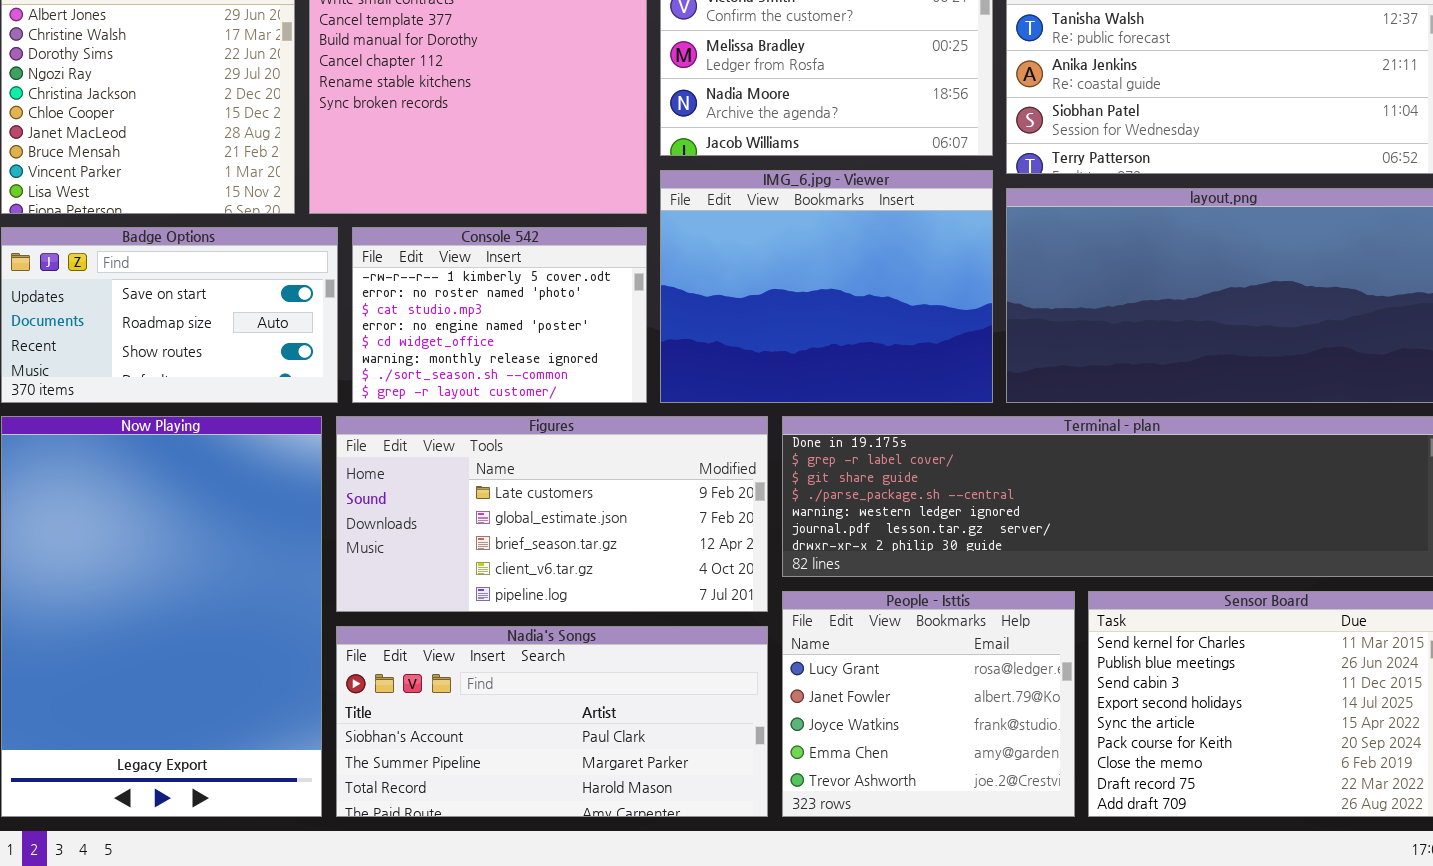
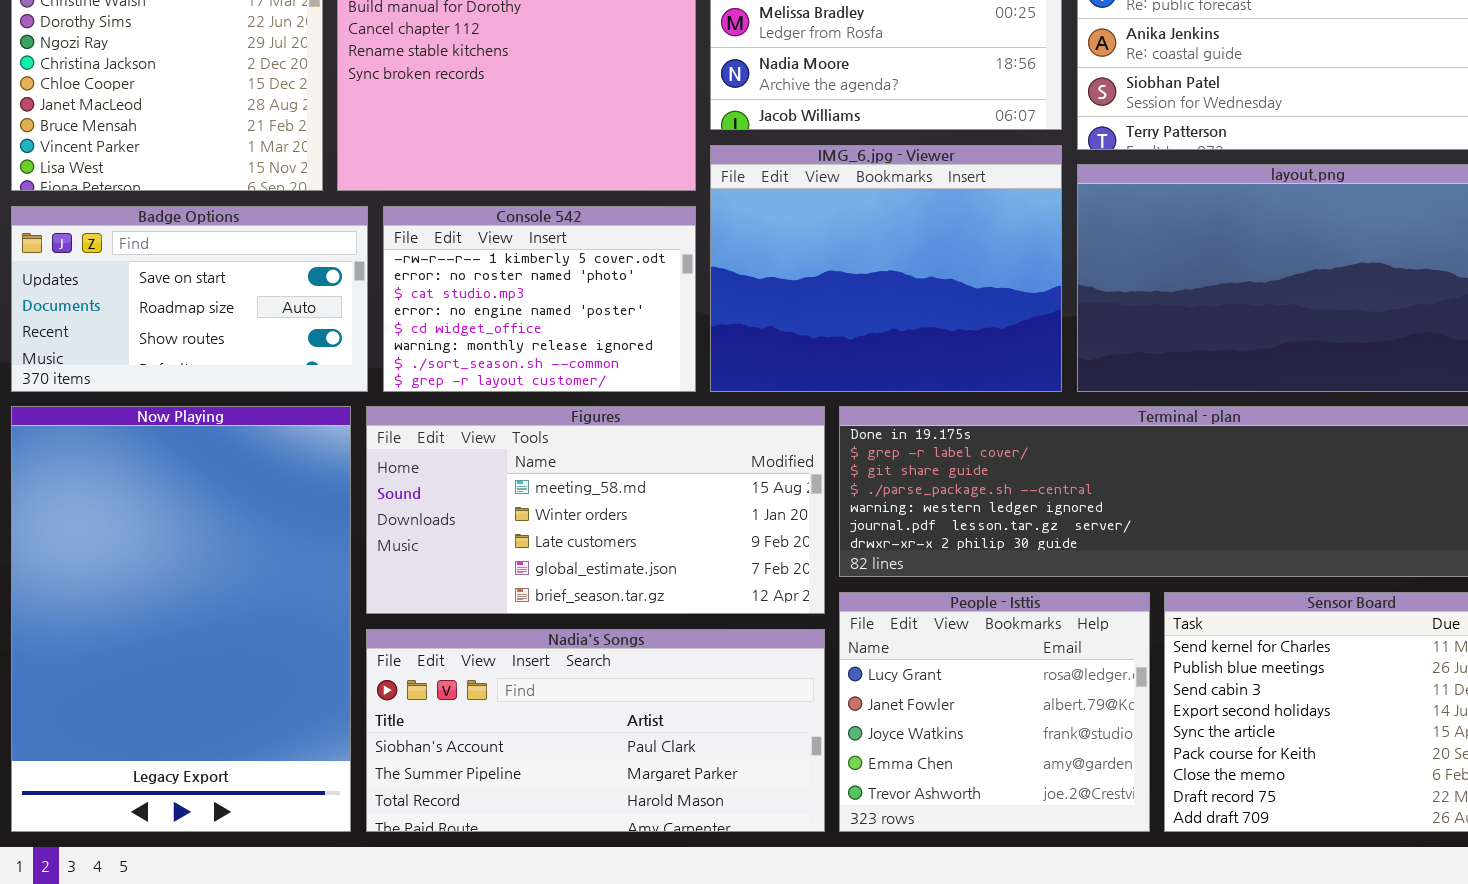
Figures: [336,416,768,612] -> [366,406,825,614], scrolled up 2 rows

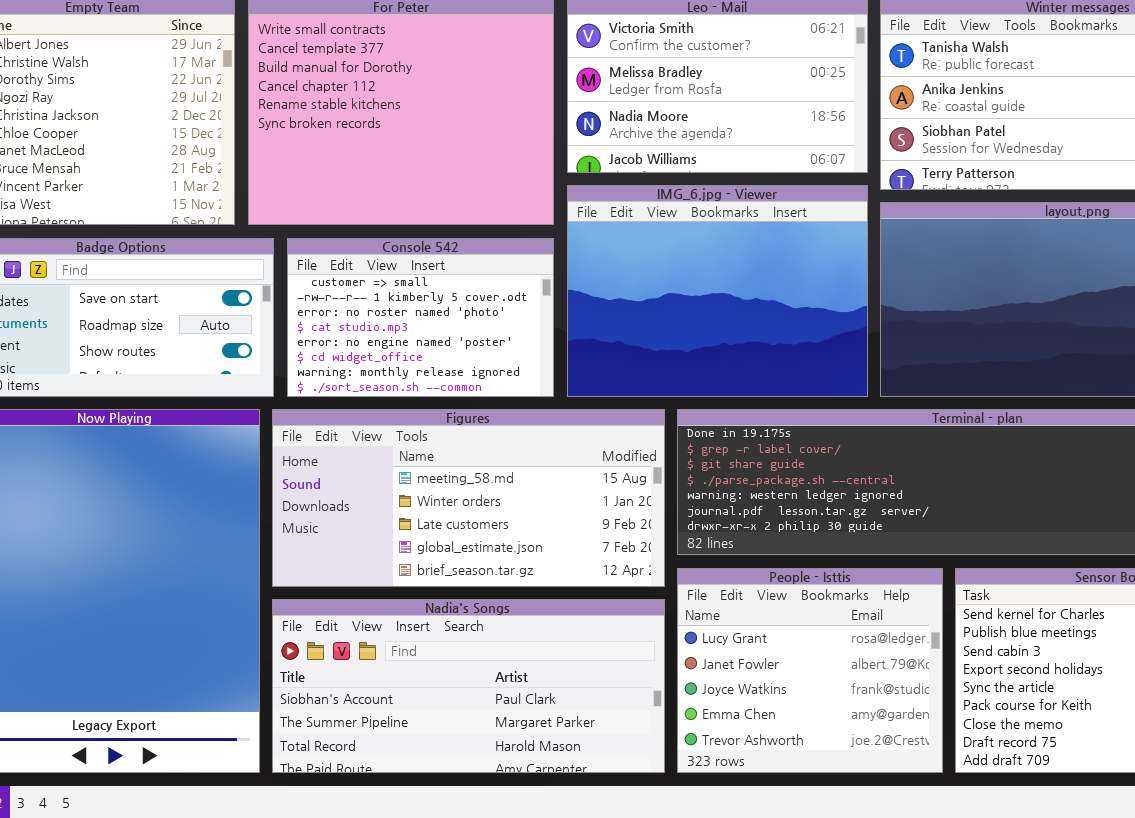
Console 542: [383,206,696,392] -> [287,238,554,397], scrolled up 1 row

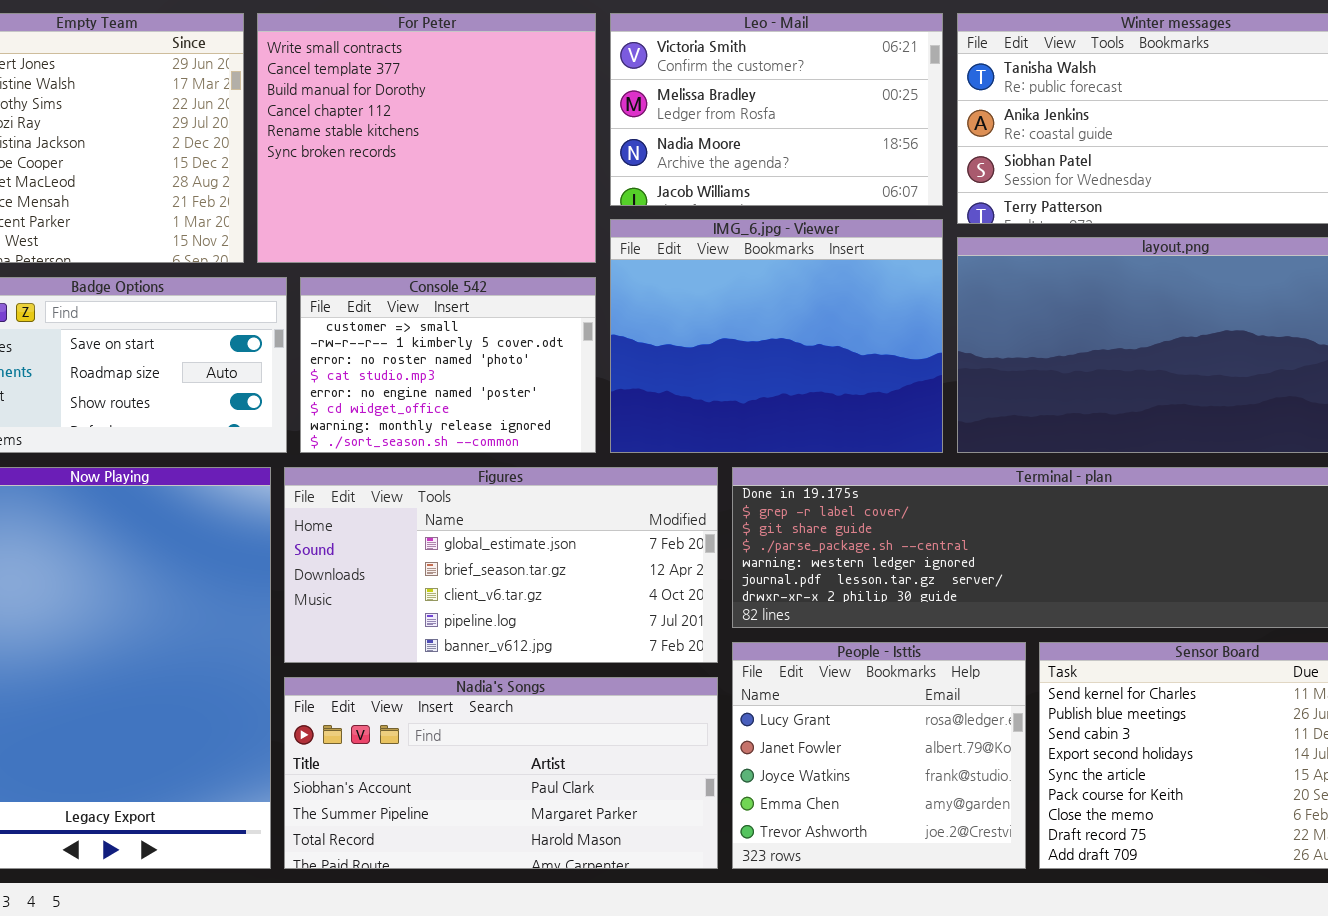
Figures: [272,409,665,587] -> [284,467,718,663], scrolled down 3 rows

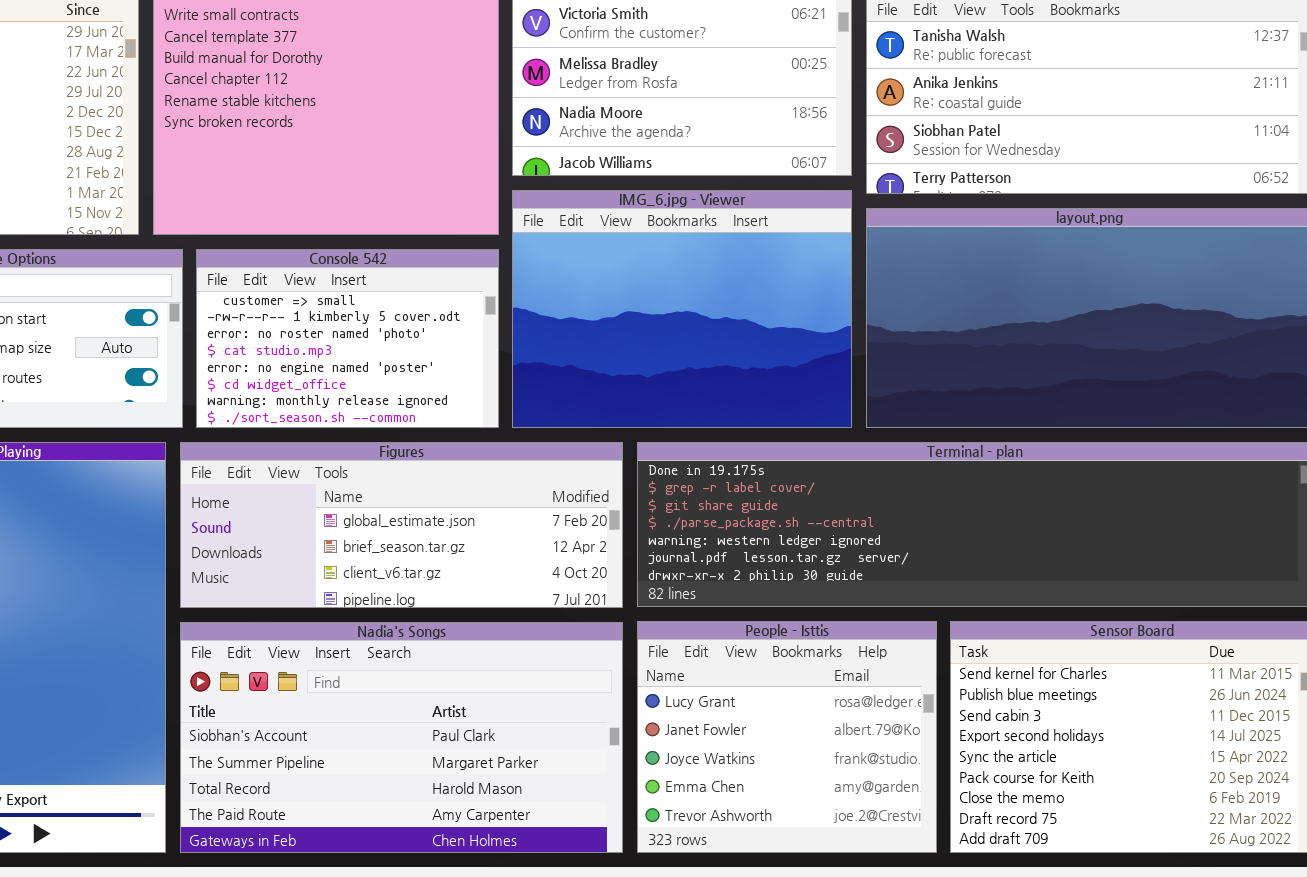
Figures: [284,467,718,663] -> [180,442,623,608], resized
Nadia's Songs: [284,677,718,869] -> [180,622,623,853], resized

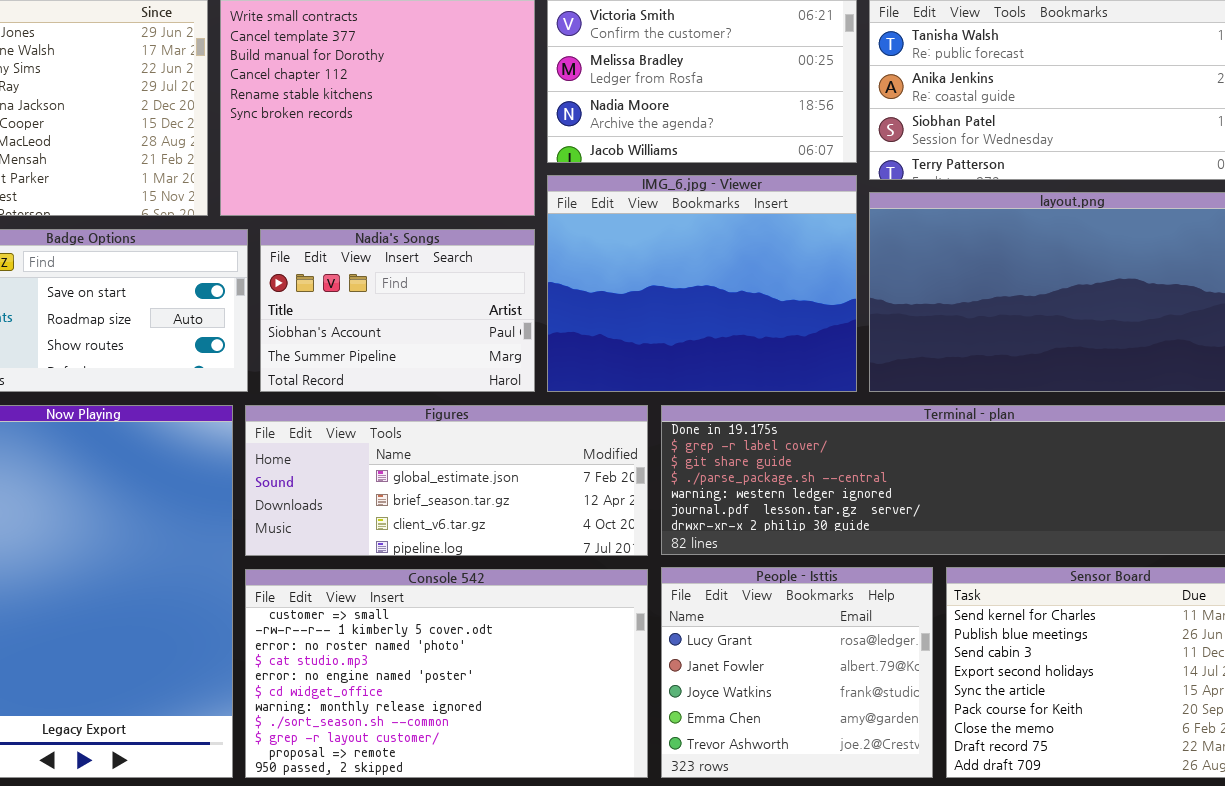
Console 542: [196,249,499,428] -> [245,569,648,778], moved, resized
Nadia's Songs: [180,622,623,853] -> [260,229,535,392], moved, resized

